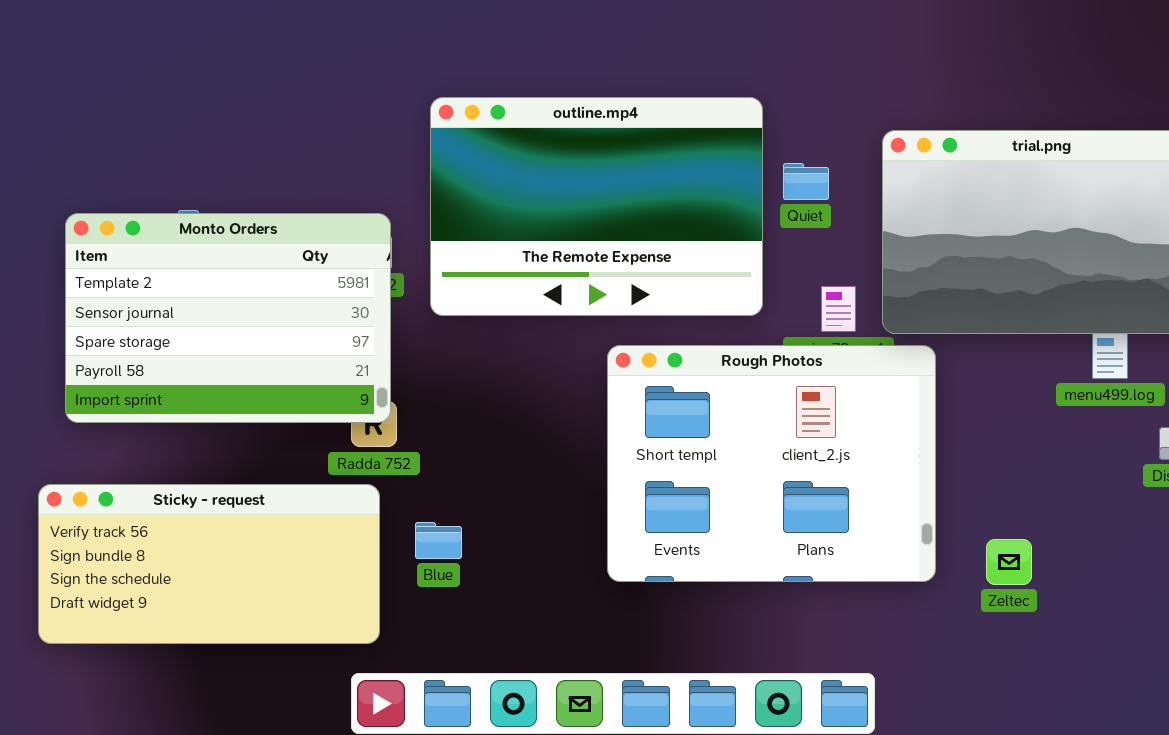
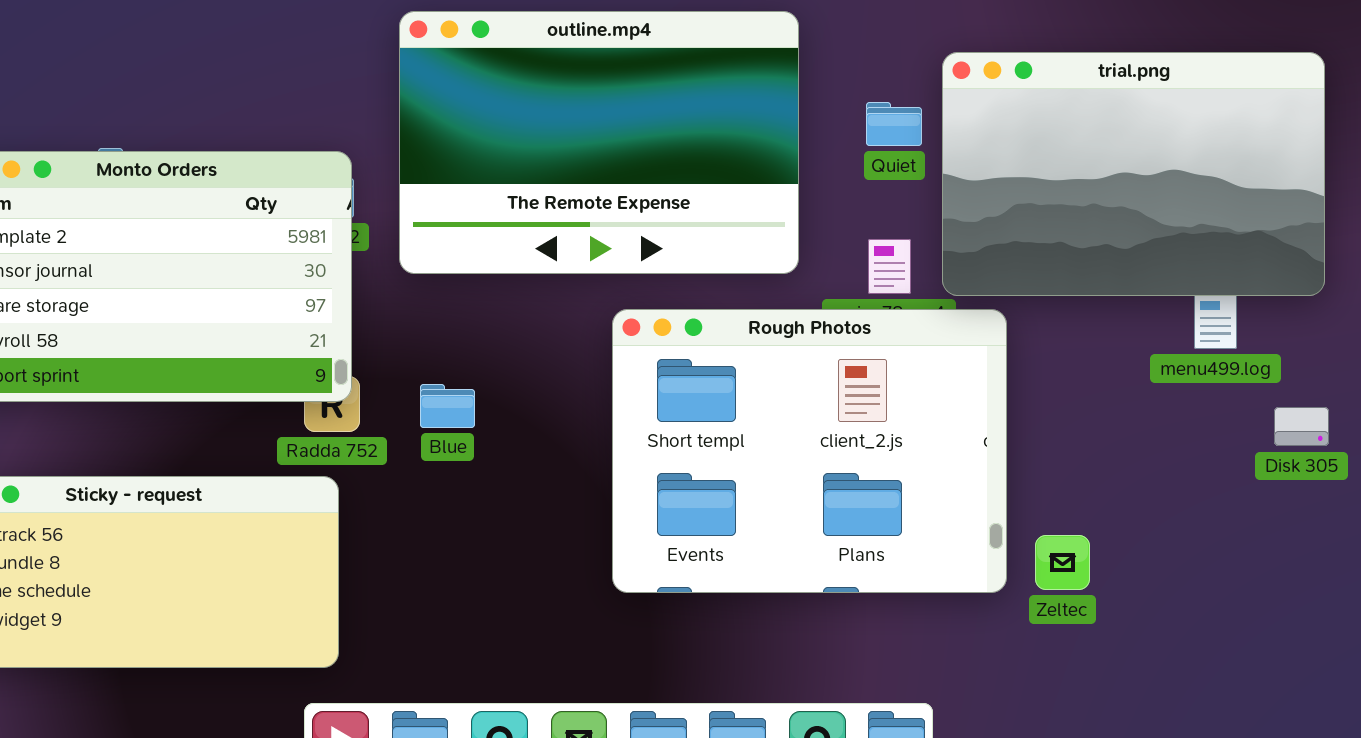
Quiet: [783,163,829,200] -> [866,102,922,146], moved
Blue: [415,522,462,559] -> [420,384,475,428], moved
Zeltec: [986,539,1032,585] -> [1035,535,1090,590], moved

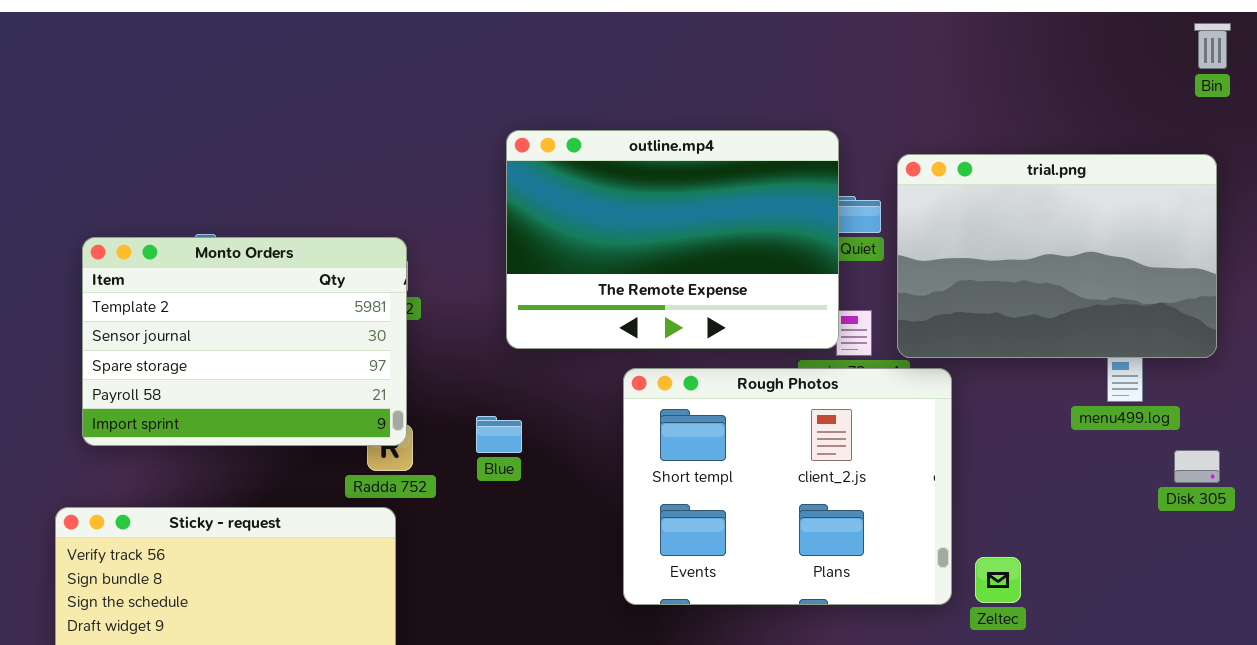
outline.mp4: [399,11,799,274] -> [506,130,839,349], moved
Blue: [420,384,475,428] -> [476,416,522,453], moved

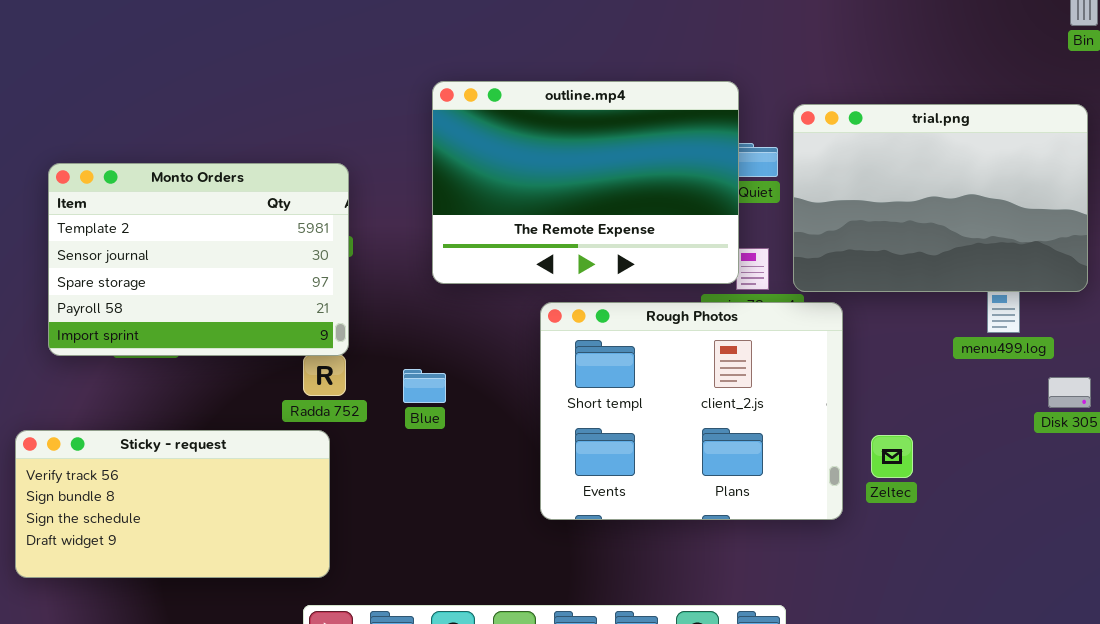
Monto Orders: [82,237,407,446] -> [48,163,349,356], moved
Blue: [476,416,522,453] -> [403,369,446,403], moved
Zeltec: [975,557,1021,603] -> [871,435,913,478], moved

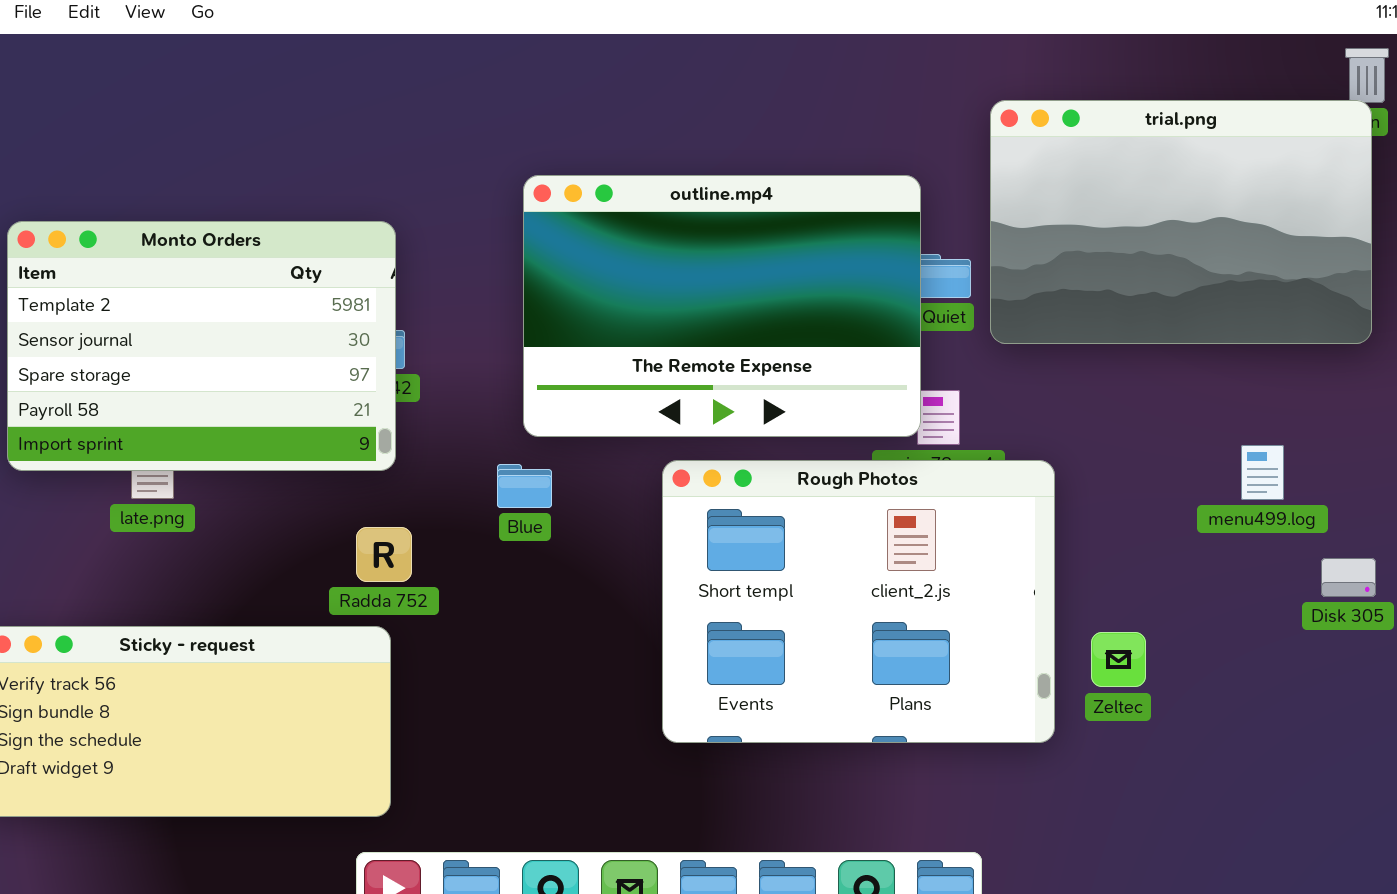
trial.png: [793,104,1088,292] -> [990,100,1372,344], moved
Monto Orders: [48,163,349,356] -> [7,221,396,471], moved
Blue: [403,369,446,403] -> [497,464,552,508], moved

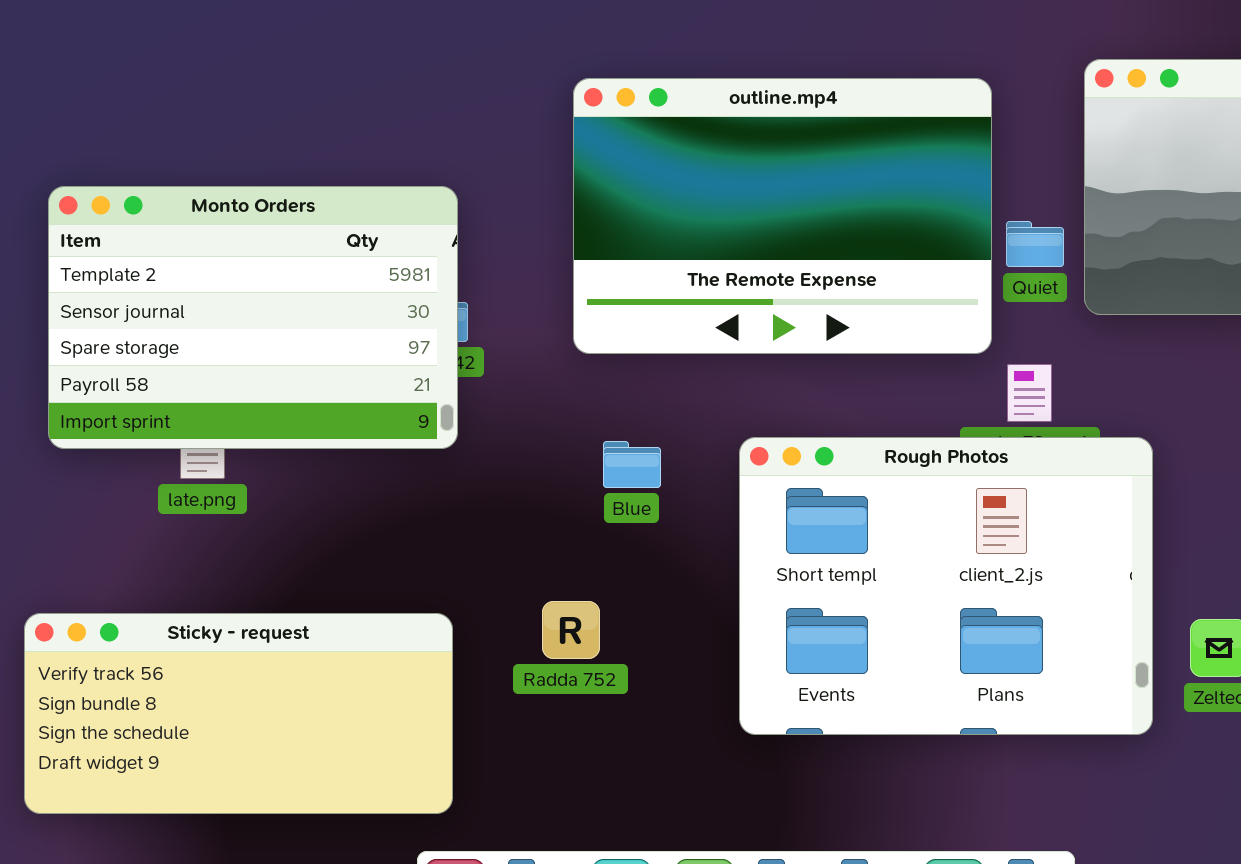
outline.mp4: [523,175,921,437] -> [573,78,992,354], moved
Blue: [497,464,552,508] -> [603,441,661,488], moved
Radda 752: [356,527,412,582] -> [542,601,600,659], moved

